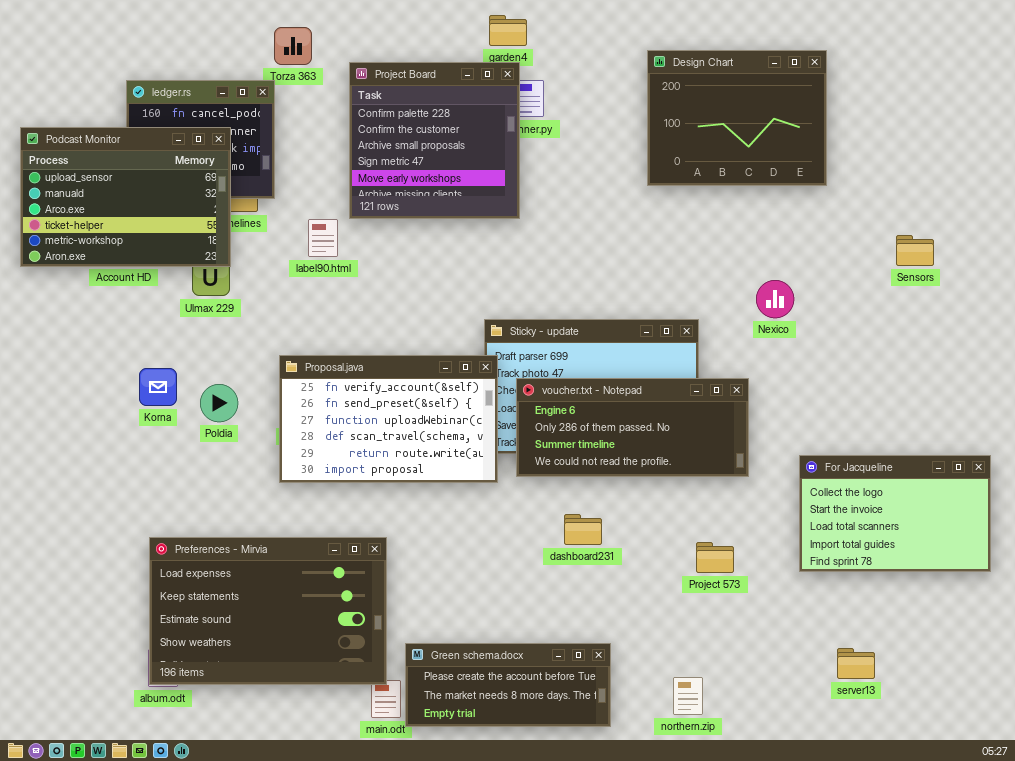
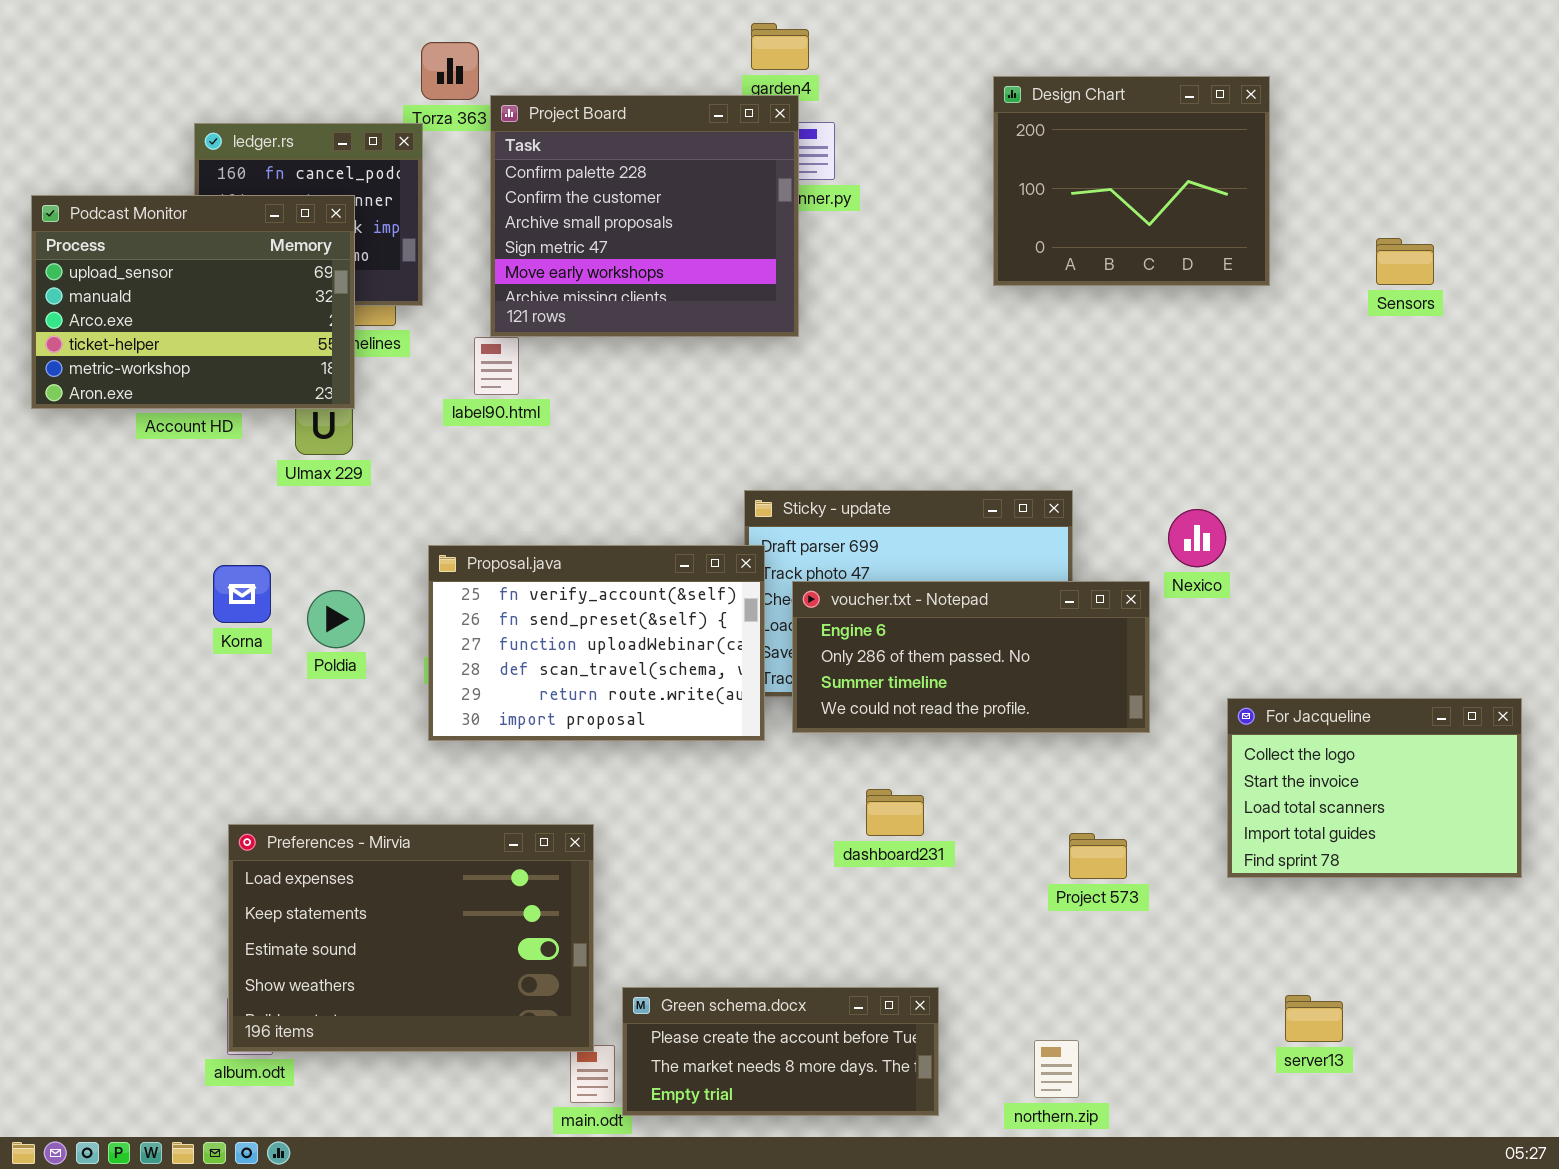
Project Board: [349,62,520,219] -> [490,95,799,337], resized
Sensors: [896,235,934,266] -> [1376,238,1434,285], moved
Nexico: [756,280,794,318] -> [1168,509,1226,567], moved

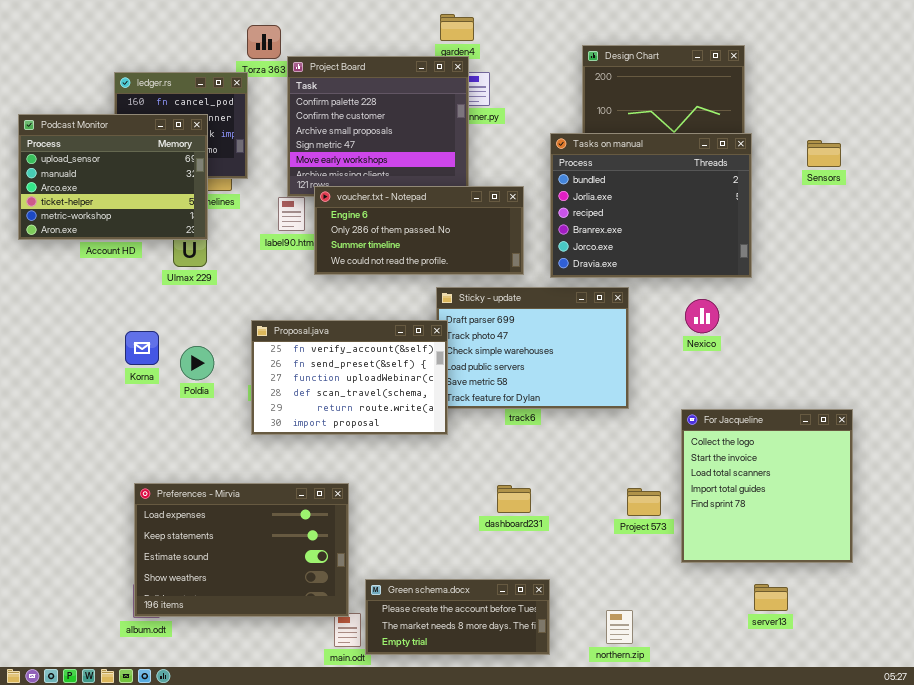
Tasks on manual: none -> [550,133,752,278], opened
voucher.txt - Notepad: [792,581,1150,733] -> [314,186,524,275], moved
For Jacqueline: [1227,698,1522,878] -> [681,409,853,563], moved, resized
dashboard231: [866,789,924,836] -> [497,485,531,513], moved

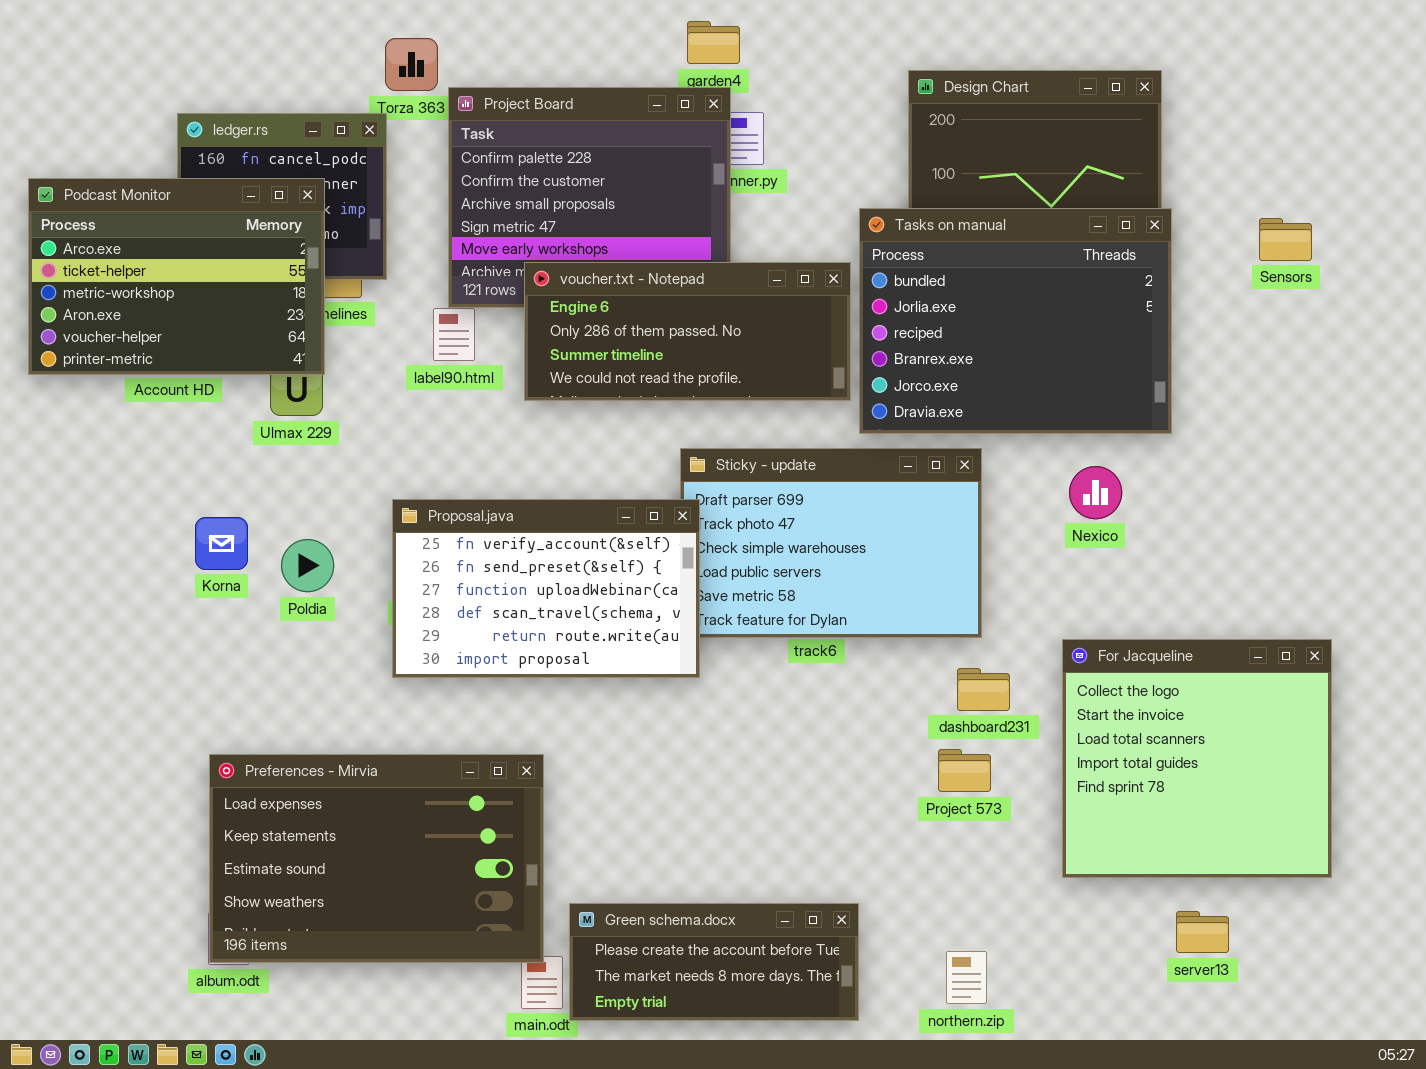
Podcast Monitor: [18,114,208,240] -> [28,178,325,375], scrolled down 2 rows
voucher.txt - Notepad: [314,186,524,275] -> [524,262,851,401], moved
dashboard231: [497,485,531,513] -> [957,668,1010,711], moved
Project 573: [627,488,661,516] -> [938,749,991,792], moved

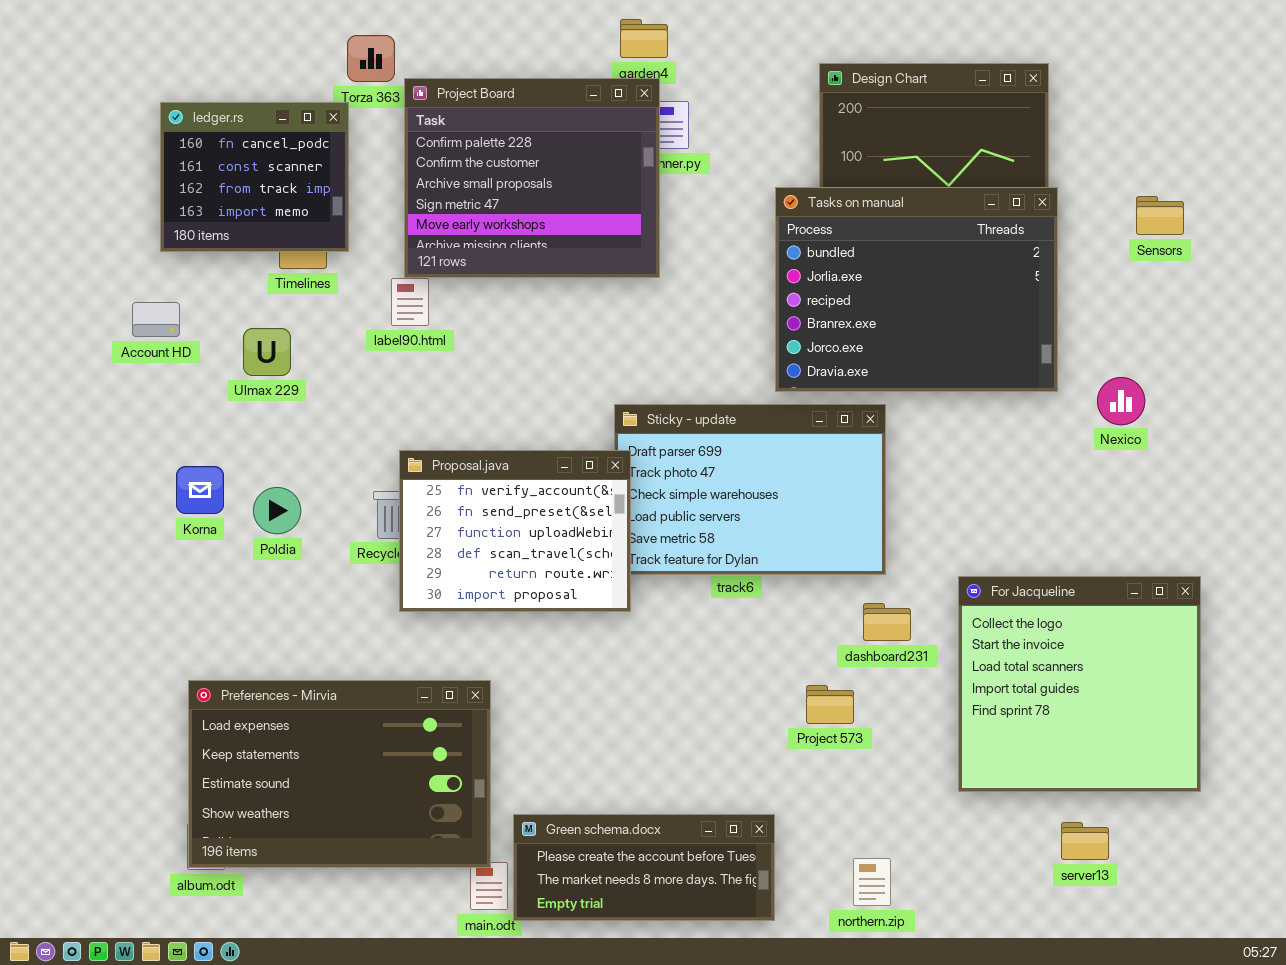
Podcast Monitor: [28,178,325,375] -> none, closed
voucher.txt - Notepad: [524,262,851,401] -> none, closed
Nexico: [1069,466,1122,519] -> [1097,377,1145,425], moved
Proposal.java: [392,499,700,678] -> [399,450,631,612], resized
Project 573: [938,749,991,792] -> [806,685,854,724], moved

